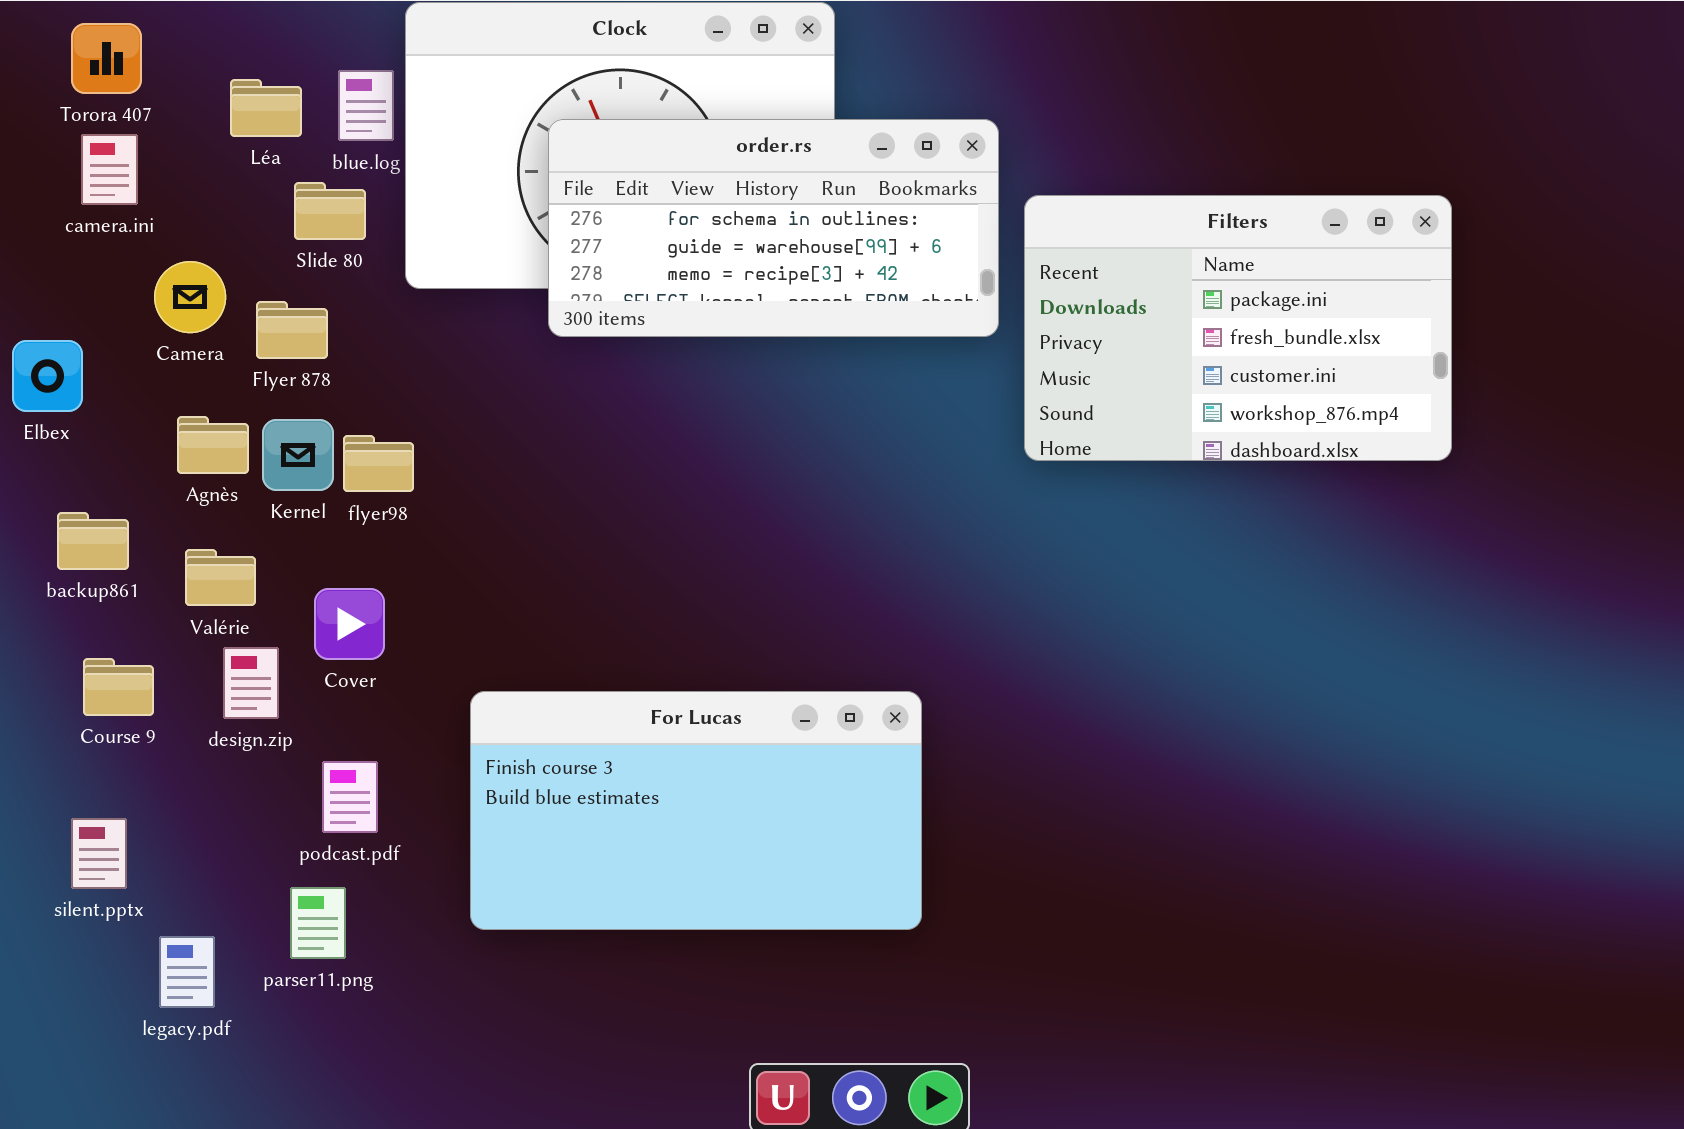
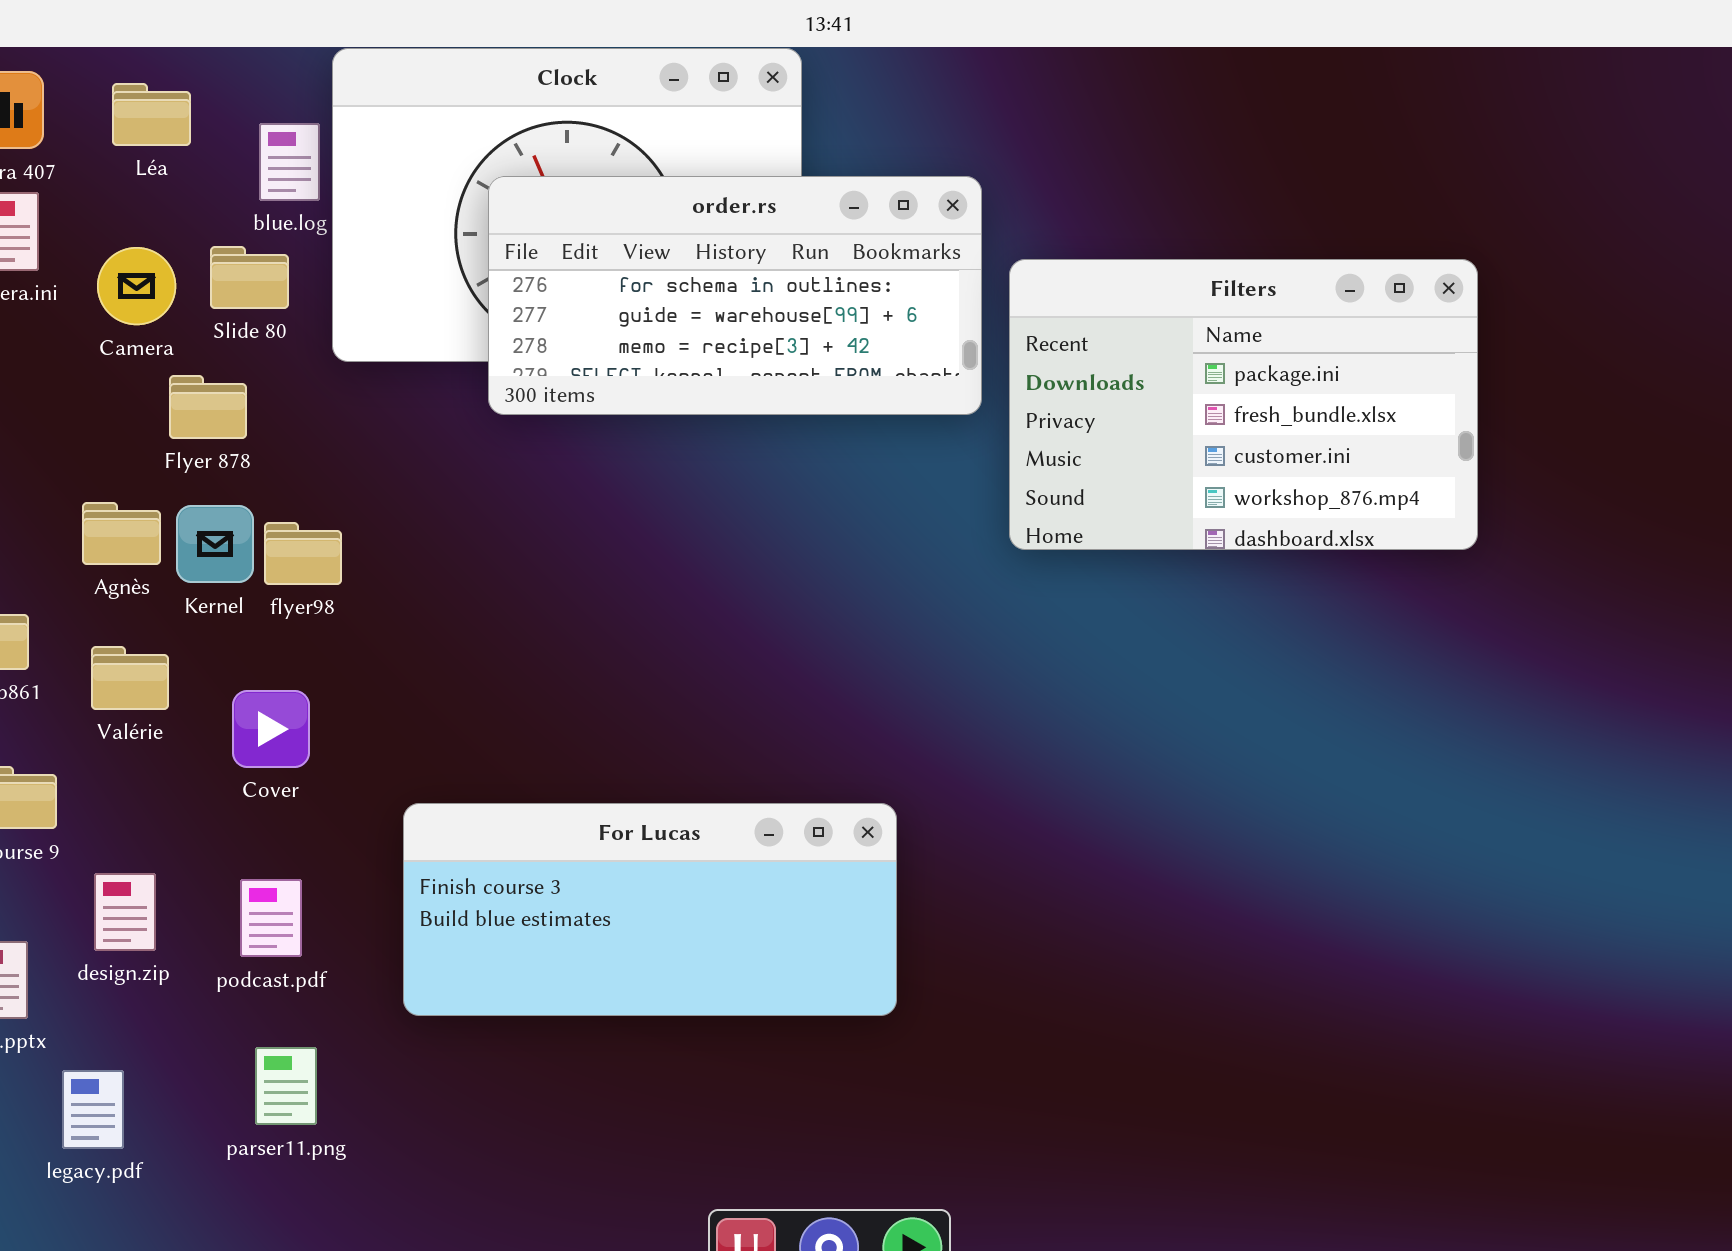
Léa: [230,79,302,137] -> [112,83,191,146], moved
Camera: [154,261,226,333] -> [97,247,176,325], moved
design.zip: [223,647,279,719] -> [94,873,156,951], moved
For Lucas: [470,691,922,930] -> [403,803,897,1016], resized
parser11.png: [290,887,346,959] -> [255,1047,317,1125], moved

